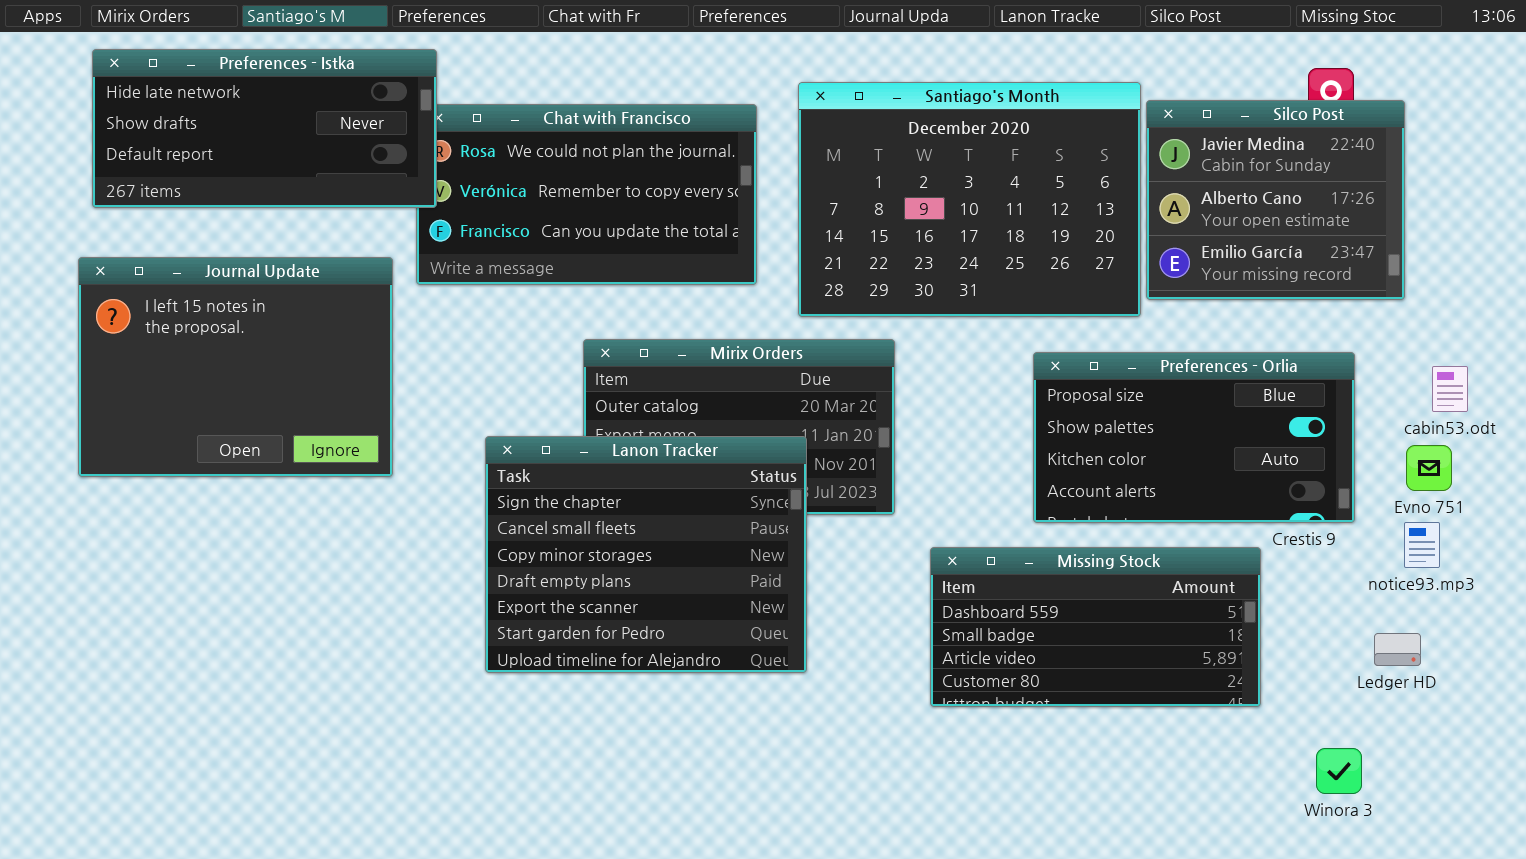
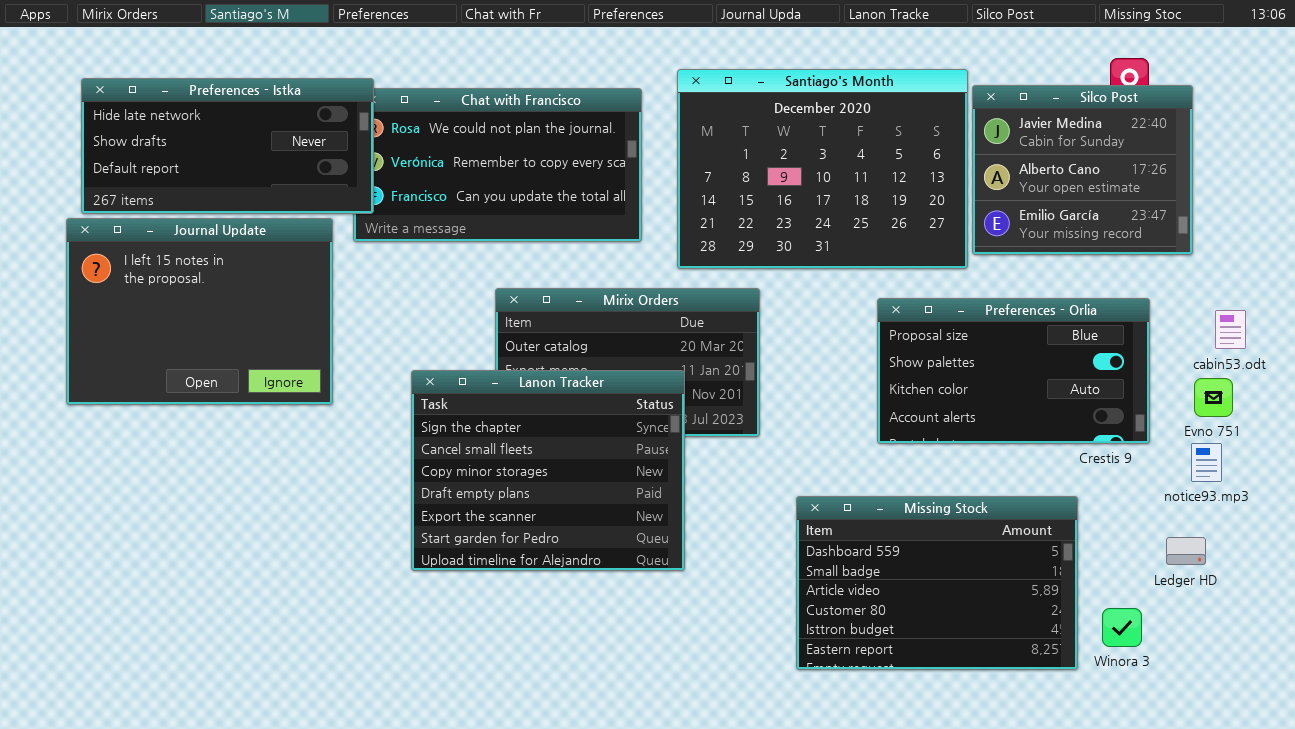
Preferences - Istka: [92,49,437,208] -> [81,78,374,214], moved
Missing Stock: [930,547,1261,707] -> [796,496,1078,670], moved, resized
Winora 3: [1316,748,1362,794] -> [1102,608,1142,647], moved

